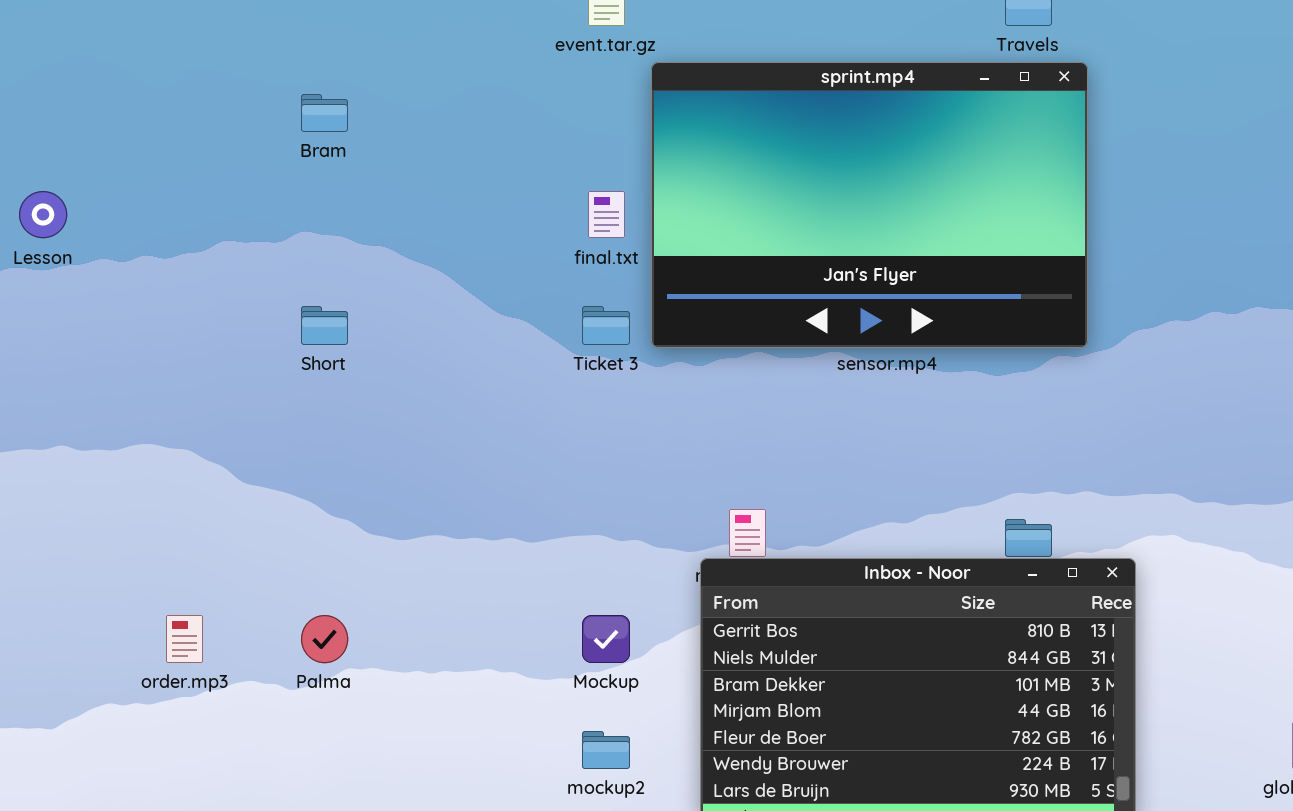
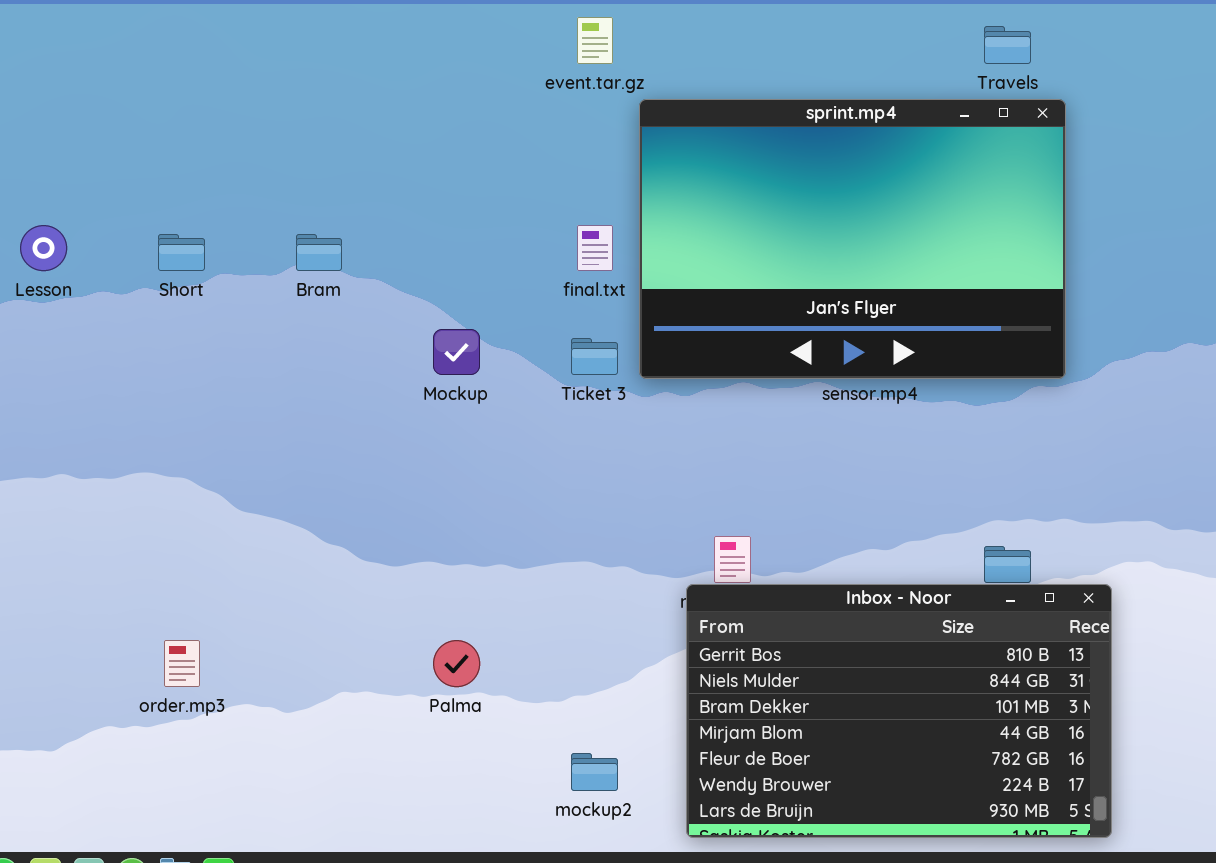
Bram: [301,94,348,132] -> [296,234,342,271], moved
Short: [301,306,348,345] -> [158,234,205,271], moved
Palma: [301,615,348,663] -> [433,640,480,687], moved
Mockup: [582,615,630,663] -> [433,329,480,375], moved

